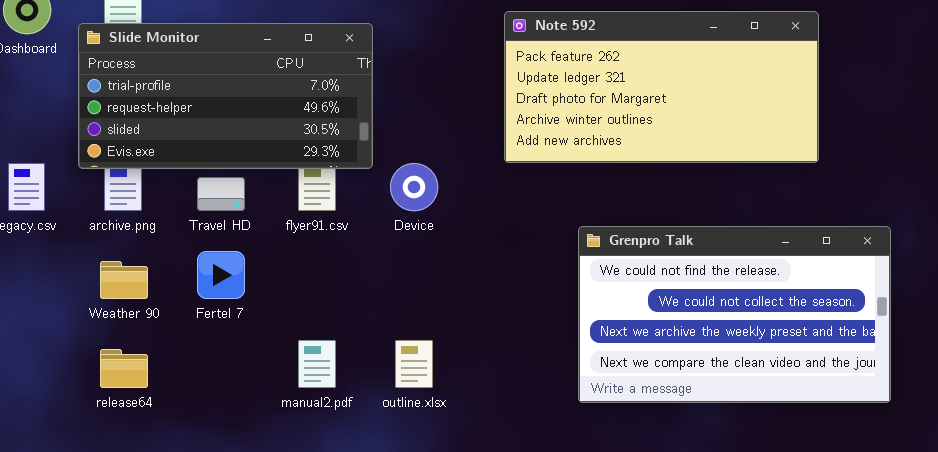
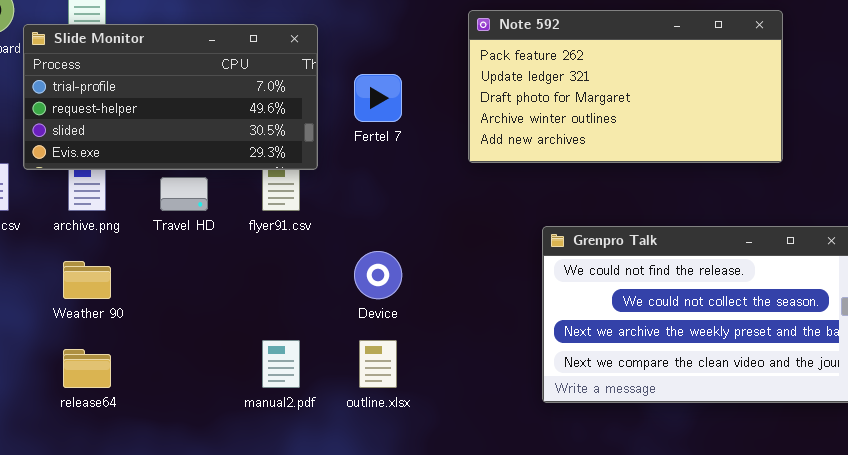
Slide Monitor: [78,23,373,169] -> [23,24,318,170], moved
Device: [390,163,438,211] -> [354,251,402,299], moved
Fertel 7: [197,251,245,299] -> [354,74,402,122], moved

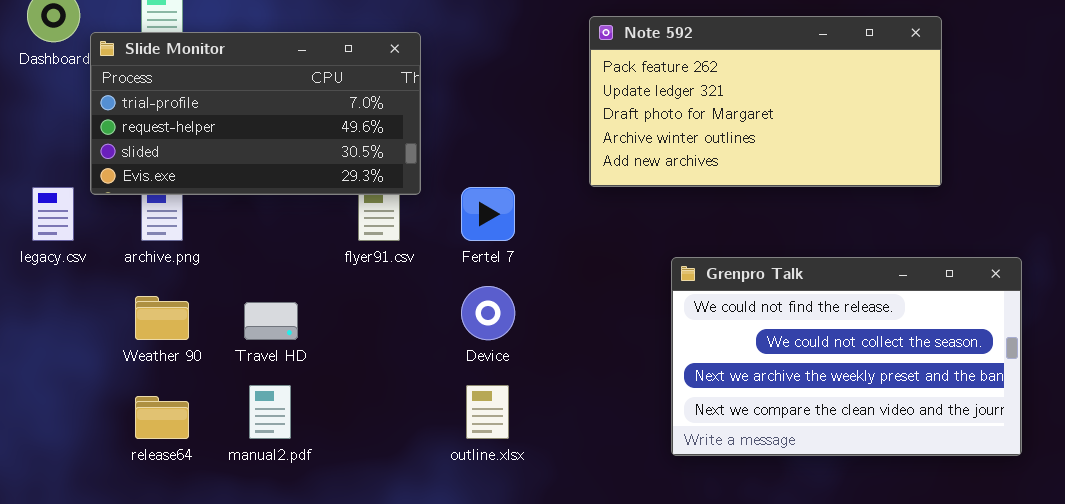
Fertel 7: [354,74,402,122] -> [461,187,515,241], moved
Travel HD: [160,177,208,211] -> [244,302,298,340], moved
manual2.pdf: [262,340,300,388] -> [249,385,291,439], moved

